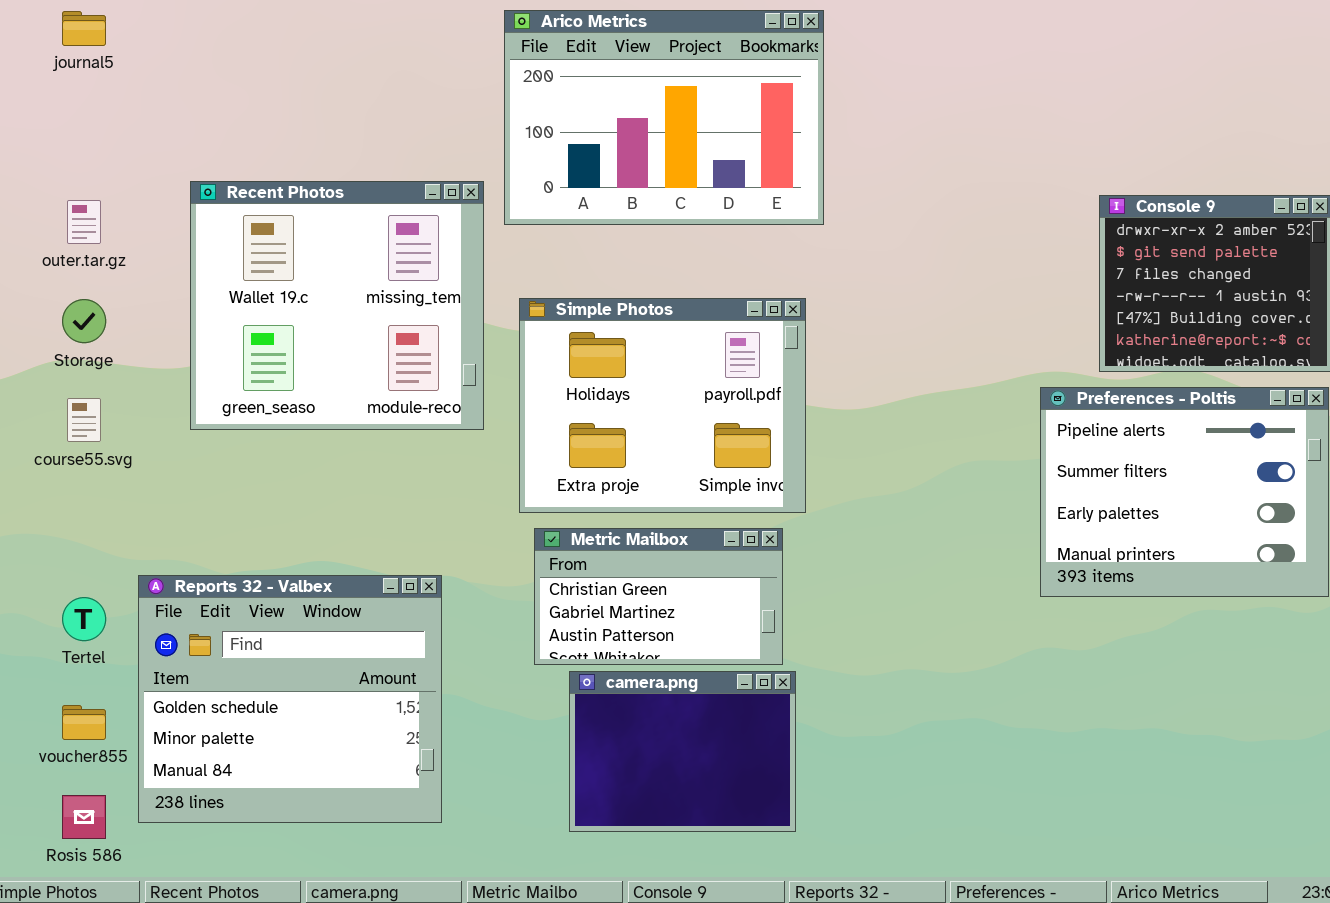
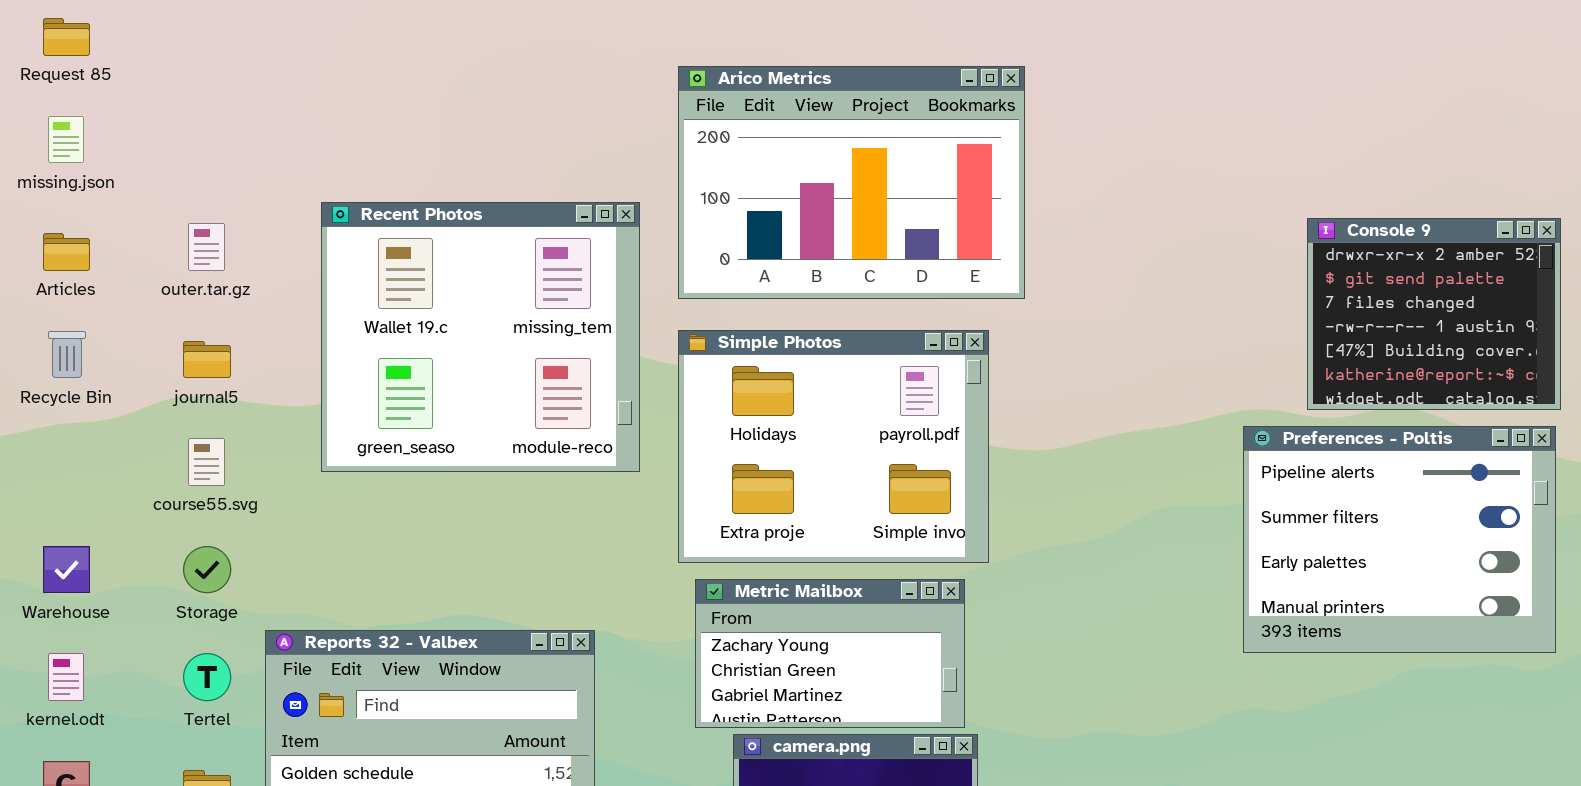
Arico Metrics: [504,10,824,225] -> [678,66,1025,299], moved
journal5: [62,11,106,46] -> [183,341,231,378], moved
Storage: [62,299,106,343] -> [183,546,231,593], moved
Metric Mailbox: [534,528,783,665] -> [695,579,965,728], scrolled up 1 row

